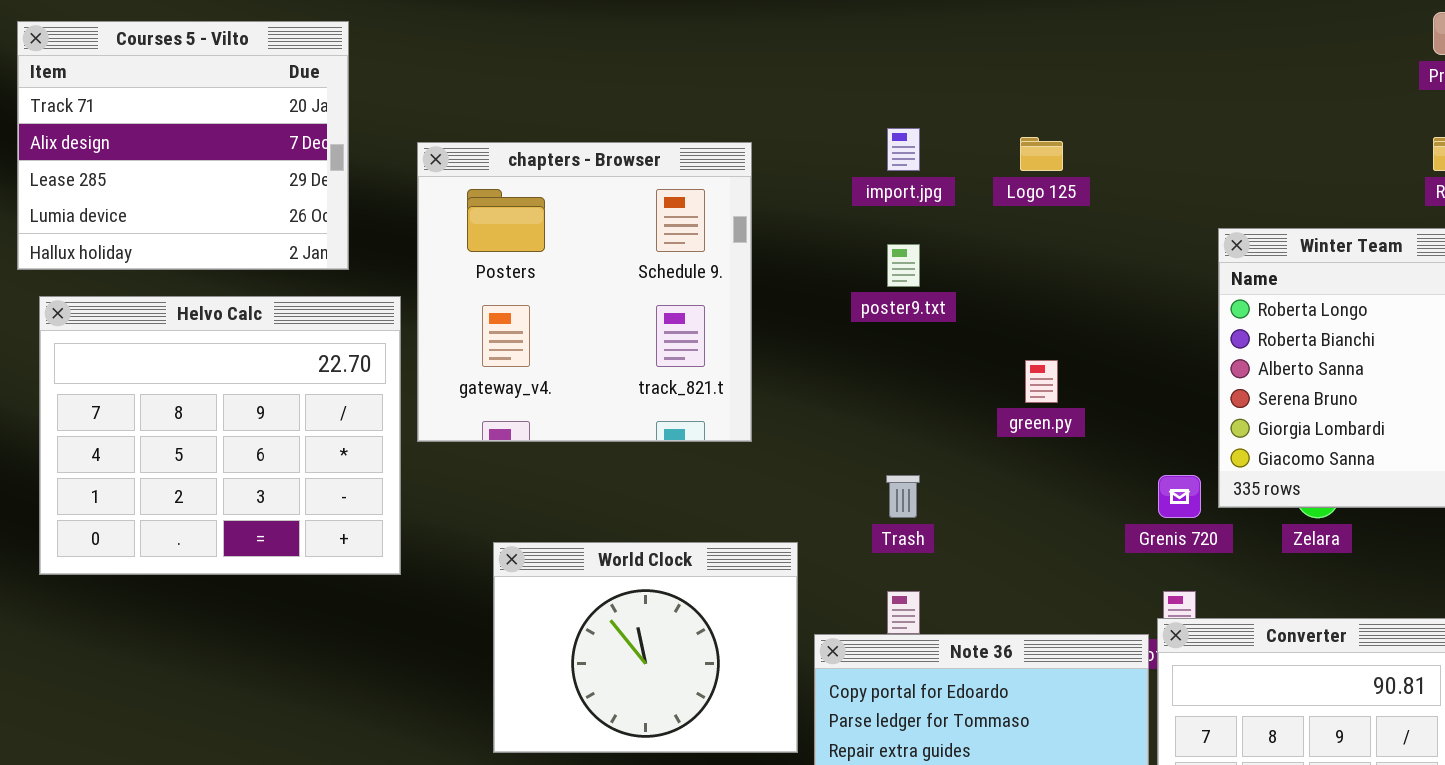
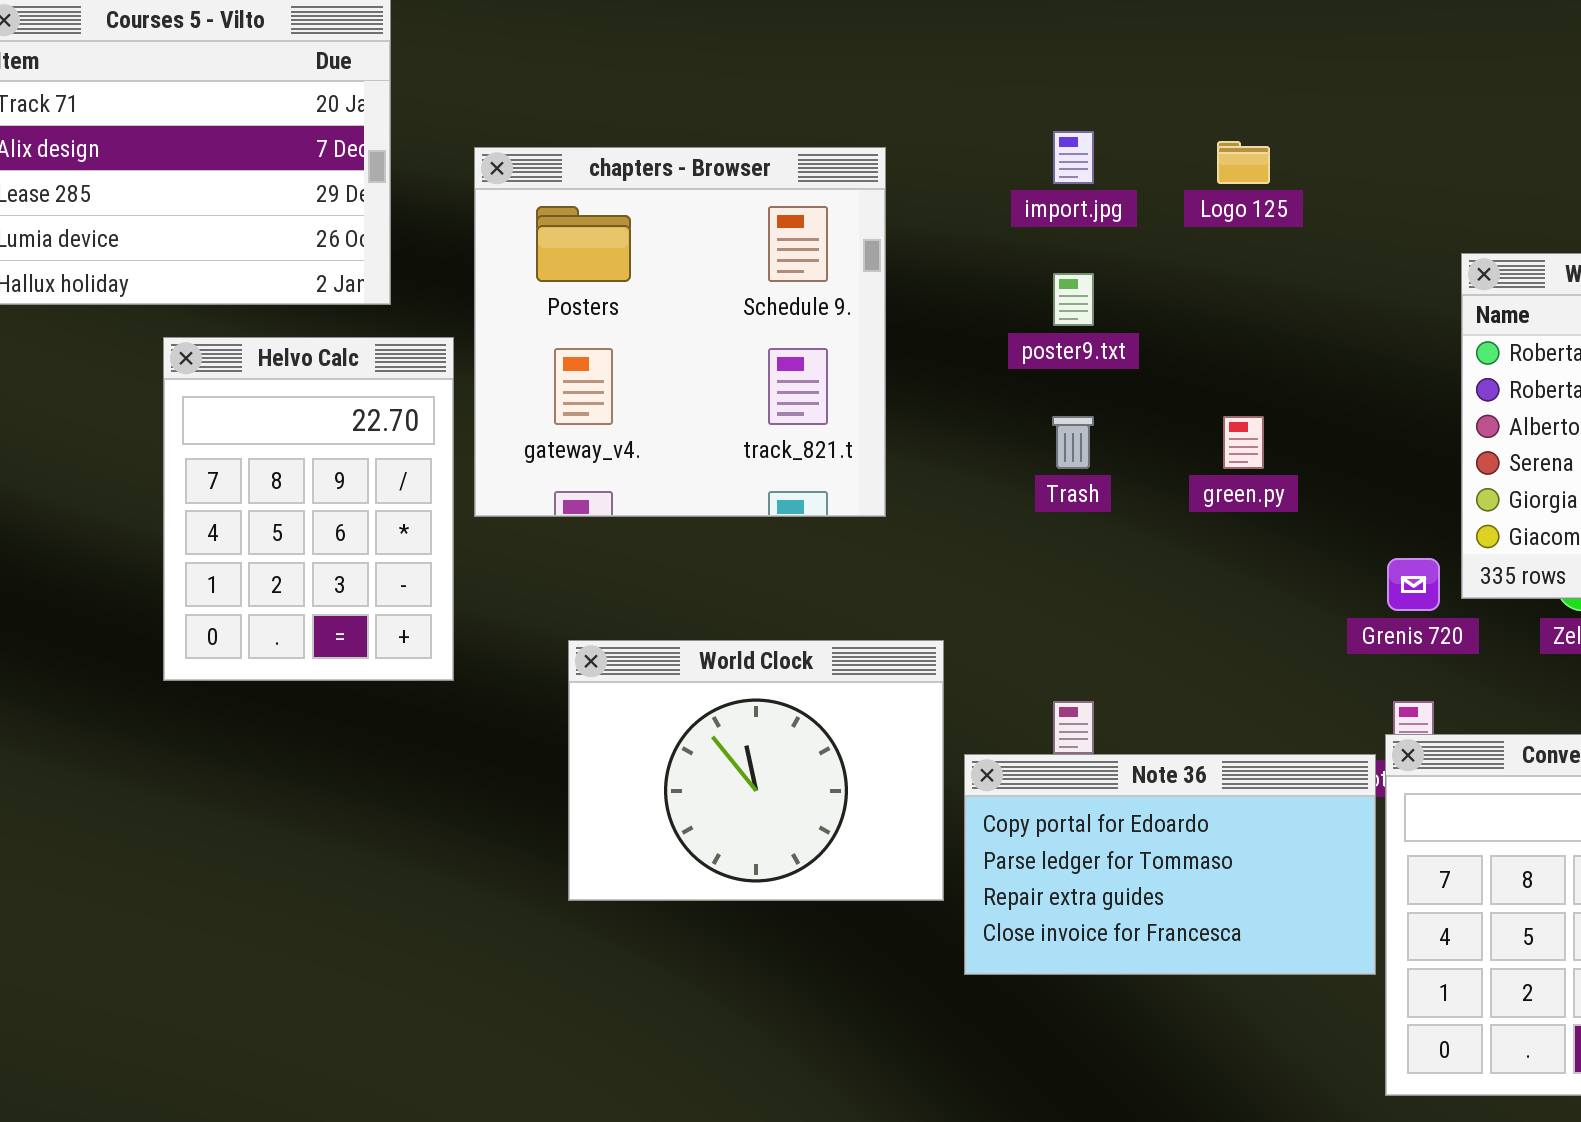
Helvo Calc: [39,296,401,575] -> [163,337,454,681], resized
Trash: [886,475,920,518] -> [1052,416,1094,469], moved

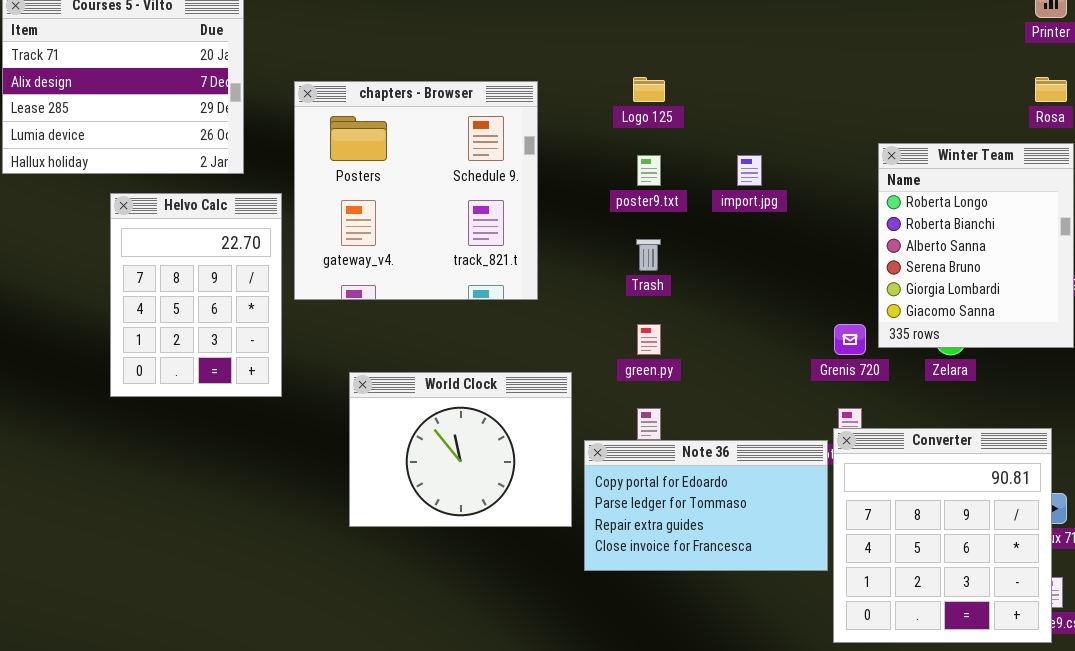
import.jpg: [1053,131,1094,184] -> [737,155,762,186], moved
Logo 125: [1217,141,1270,184] -> [633,77,665,102], moved
green.py: [1223,416,1264,469] -> [637,324,661,355], moved

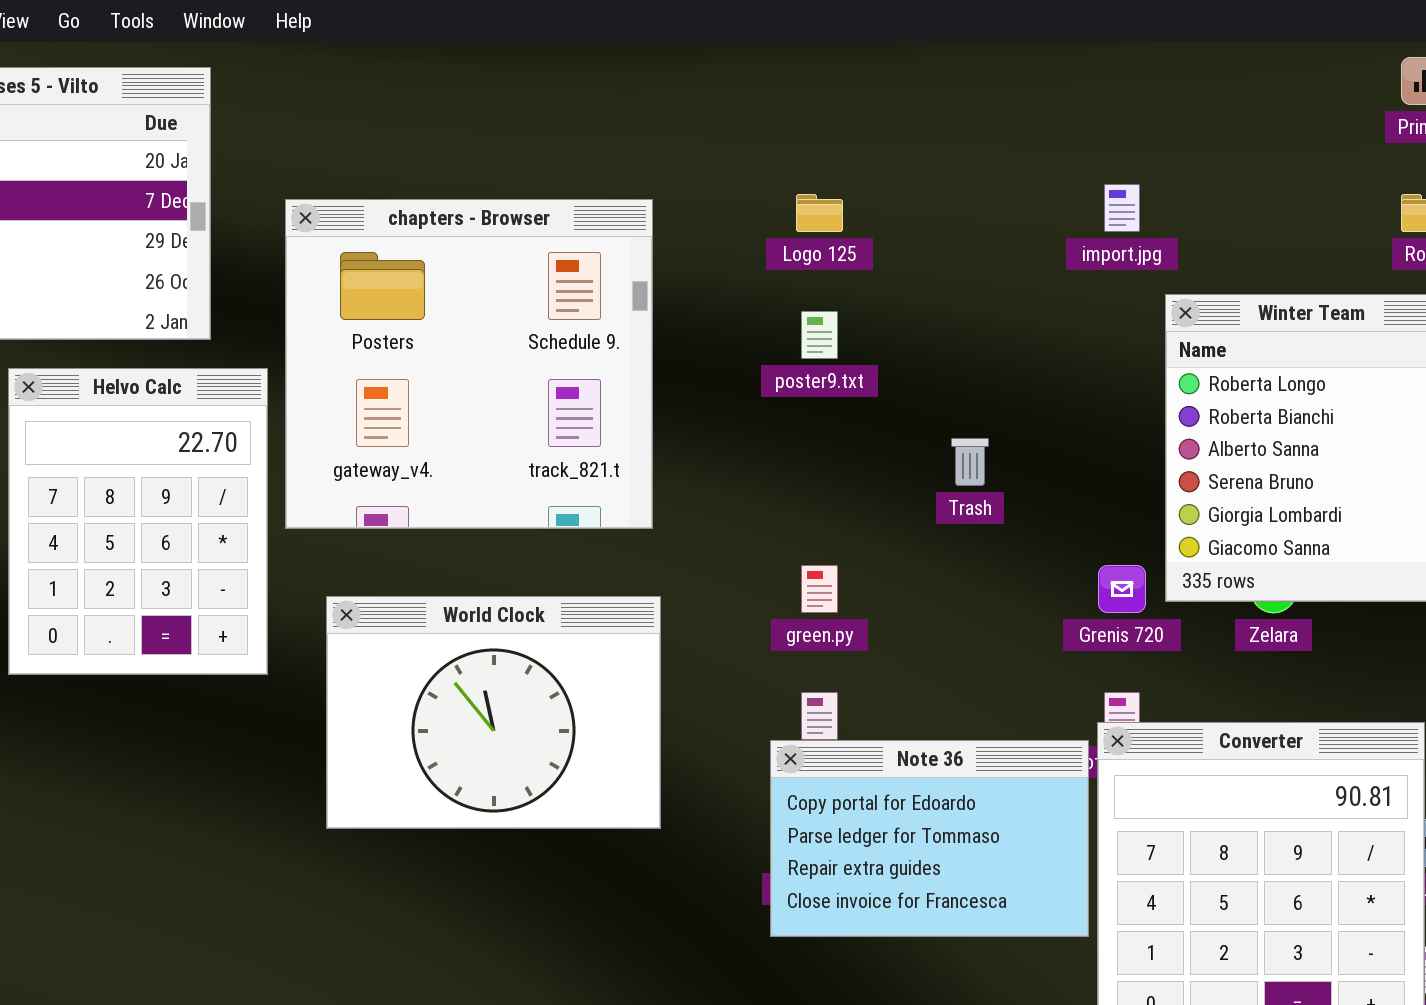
import.jpg: [737,155,762,186] -> [1104,184,1140,232], moved
Trash: [636,239,661,271] -> [951,438,989,486], moved
World Clock: [349,372,572,527] -> [326,596,661,829], moved
Note 36: [584,440,828,571] -> [770,740,1089,937], resized

